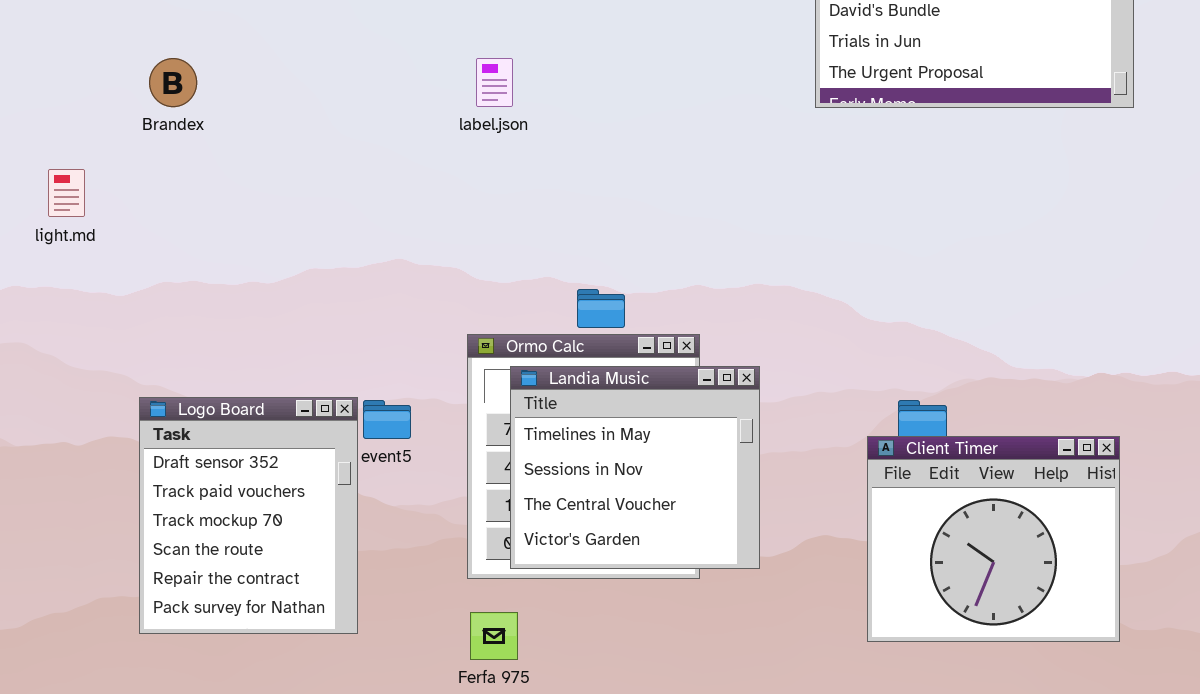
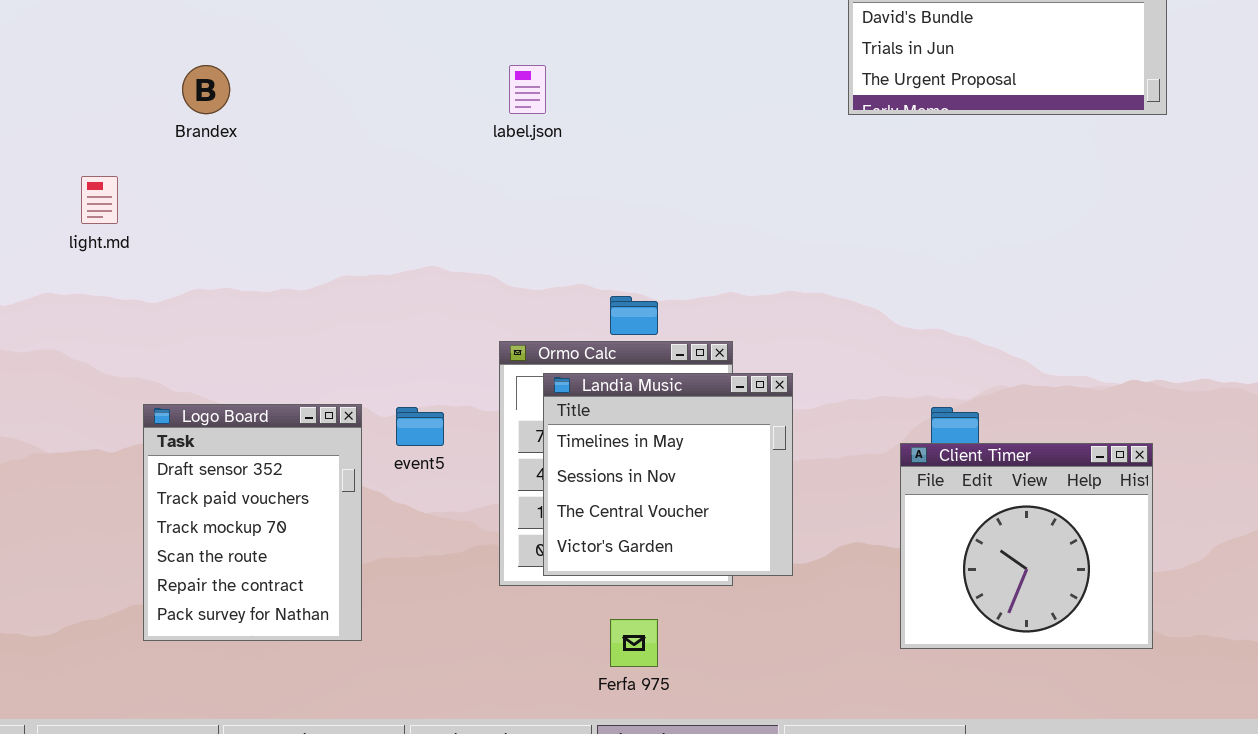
Logo Board: [139,397,358,634] -> [143,404,362,641], moved
Ferfa 975: [470,612,518,660] -> [610,619,658,667], moved

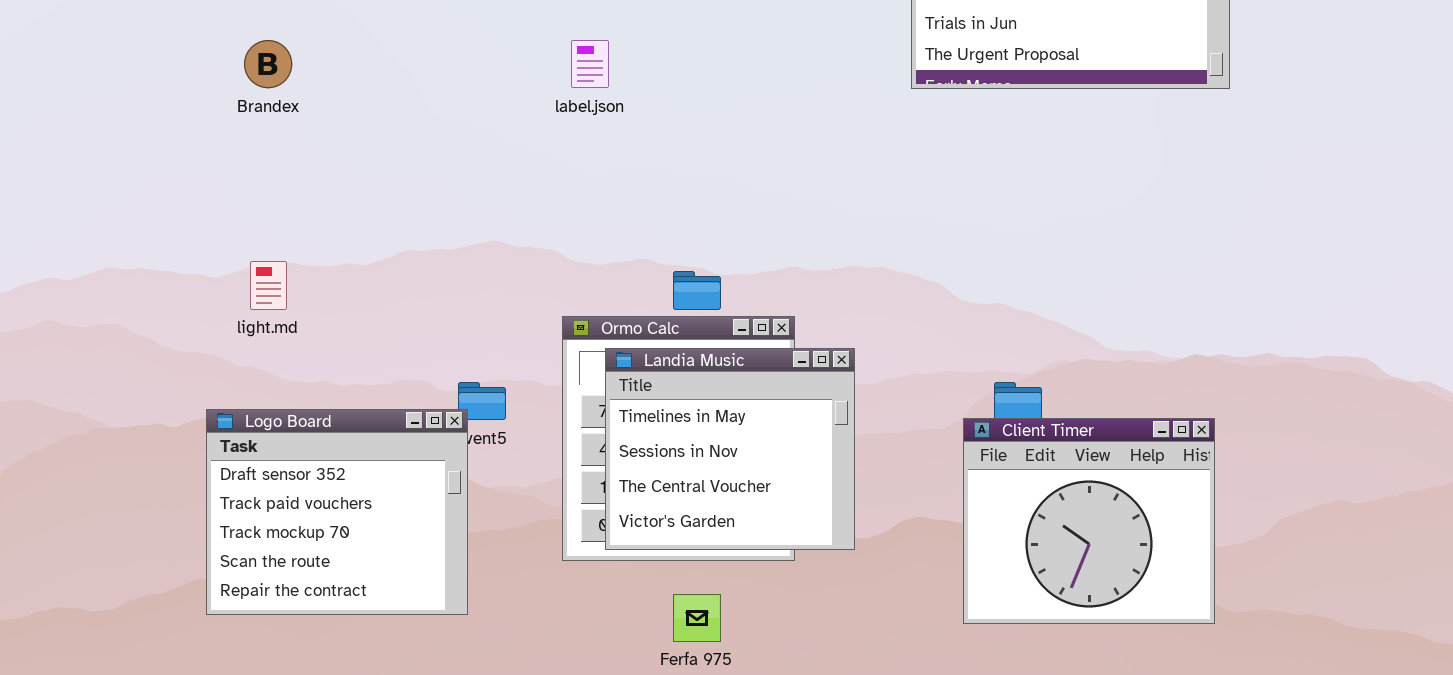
light.md: [81,176,118,224] -> [250,261,287,310], moved
Logo Board: [143,404,362,641] -> [206,409,468,615], resized

